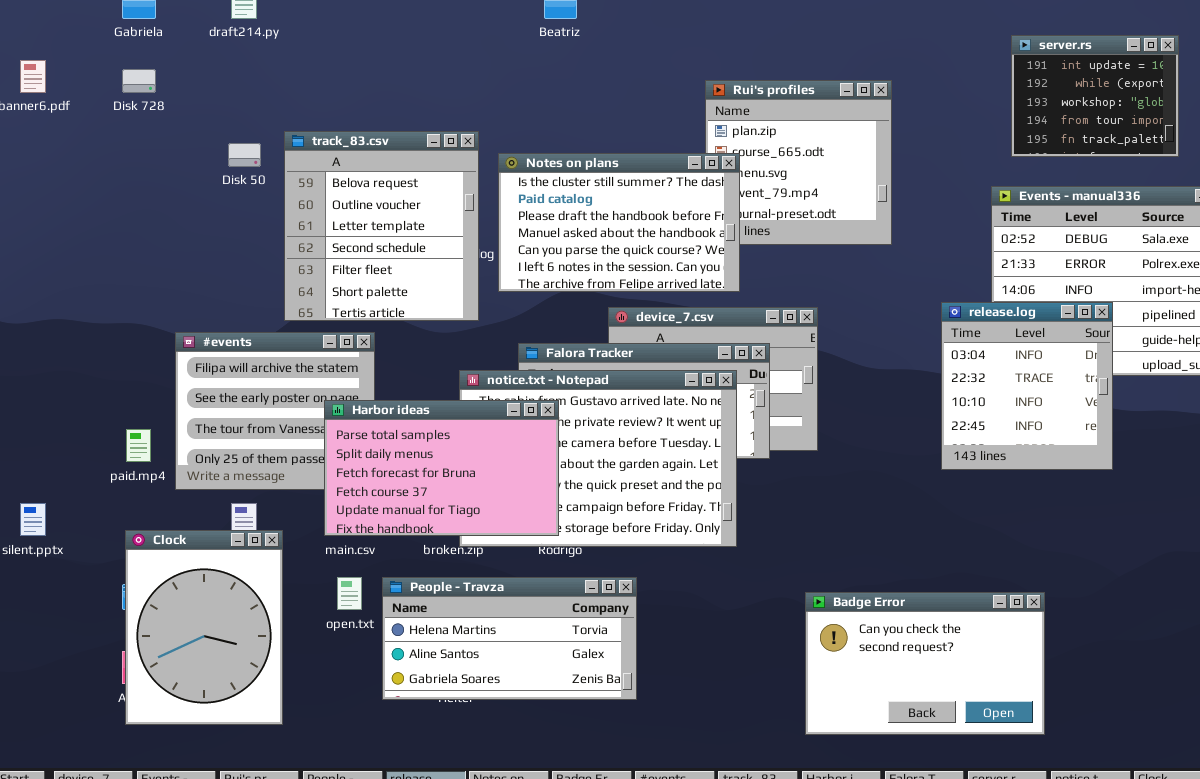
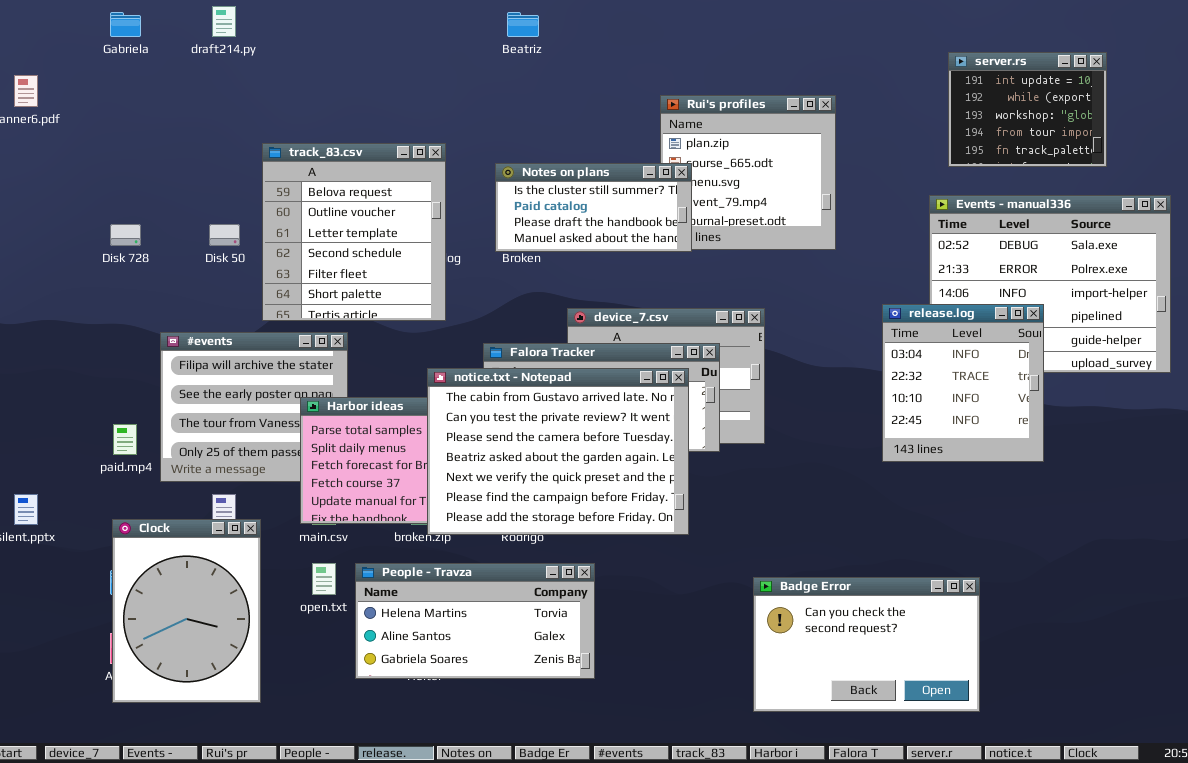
Disk 728: [122,69,156,93] -> [110,224,141,246], moved
Disk 50: [228,143,261,167] -> [209,224,240,246], moved
Notes on plans: [498,153,740,292] -> [495,163,692,252], resized
notice.txt - Notepad: [459,370,737,547] -> [427,368,689,535], raised

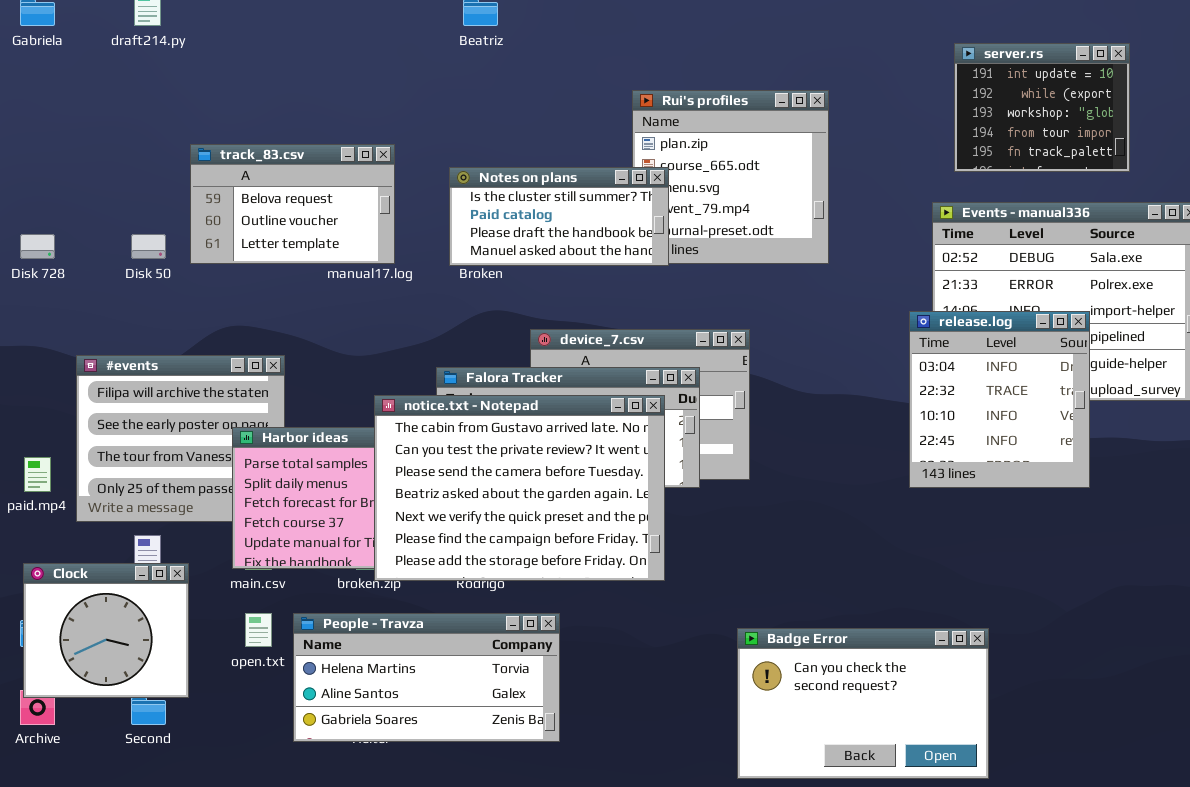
track_83.csv: [262,143,446,321] -> [190,144,395,264], resized
release.log: [882,304,1044,462] -> [909,311,1090,488], moved
Clock: [112,519,261,703] -> [23,563,189,698], resized

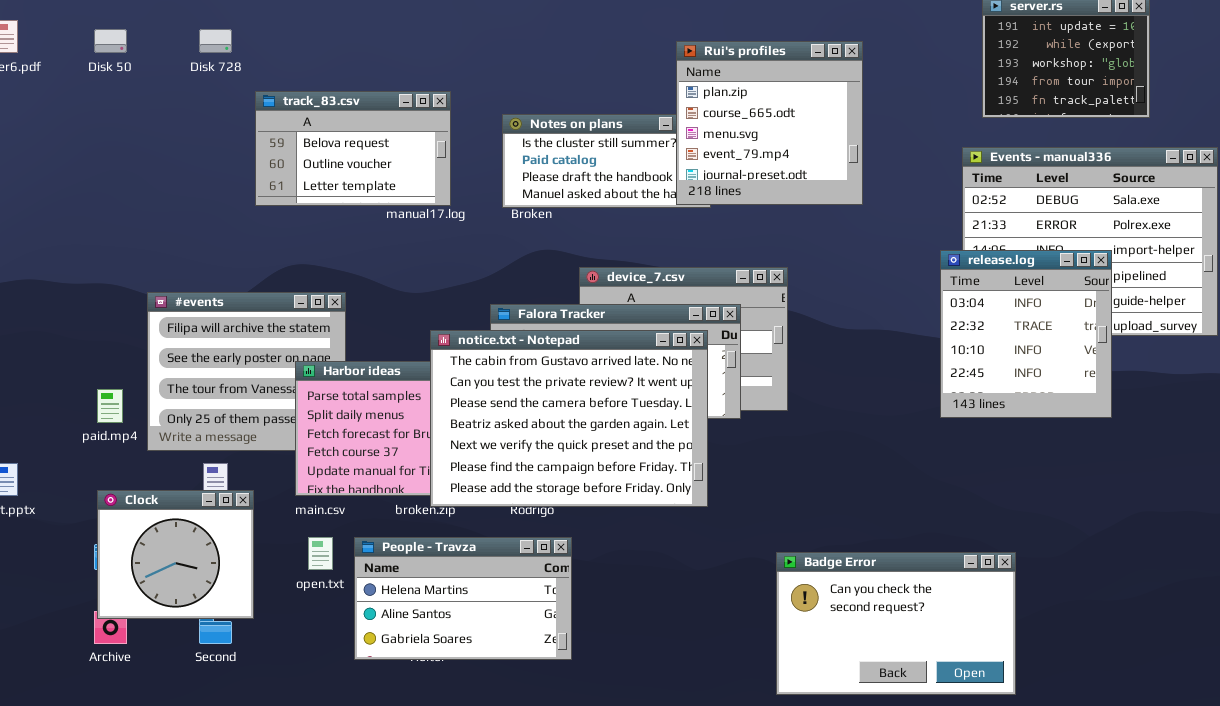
Rui's profiles: [632,90,829,264] -> [676,41,863,205], raised
Disk 728: [20,234,55,259] -> [199,29,232,53], moved
Disk 50: [131,234,166,259] -> [94,29,127,53], moved
People - Travza: [293,613,560,742] -> [354,537,572,660], resized

